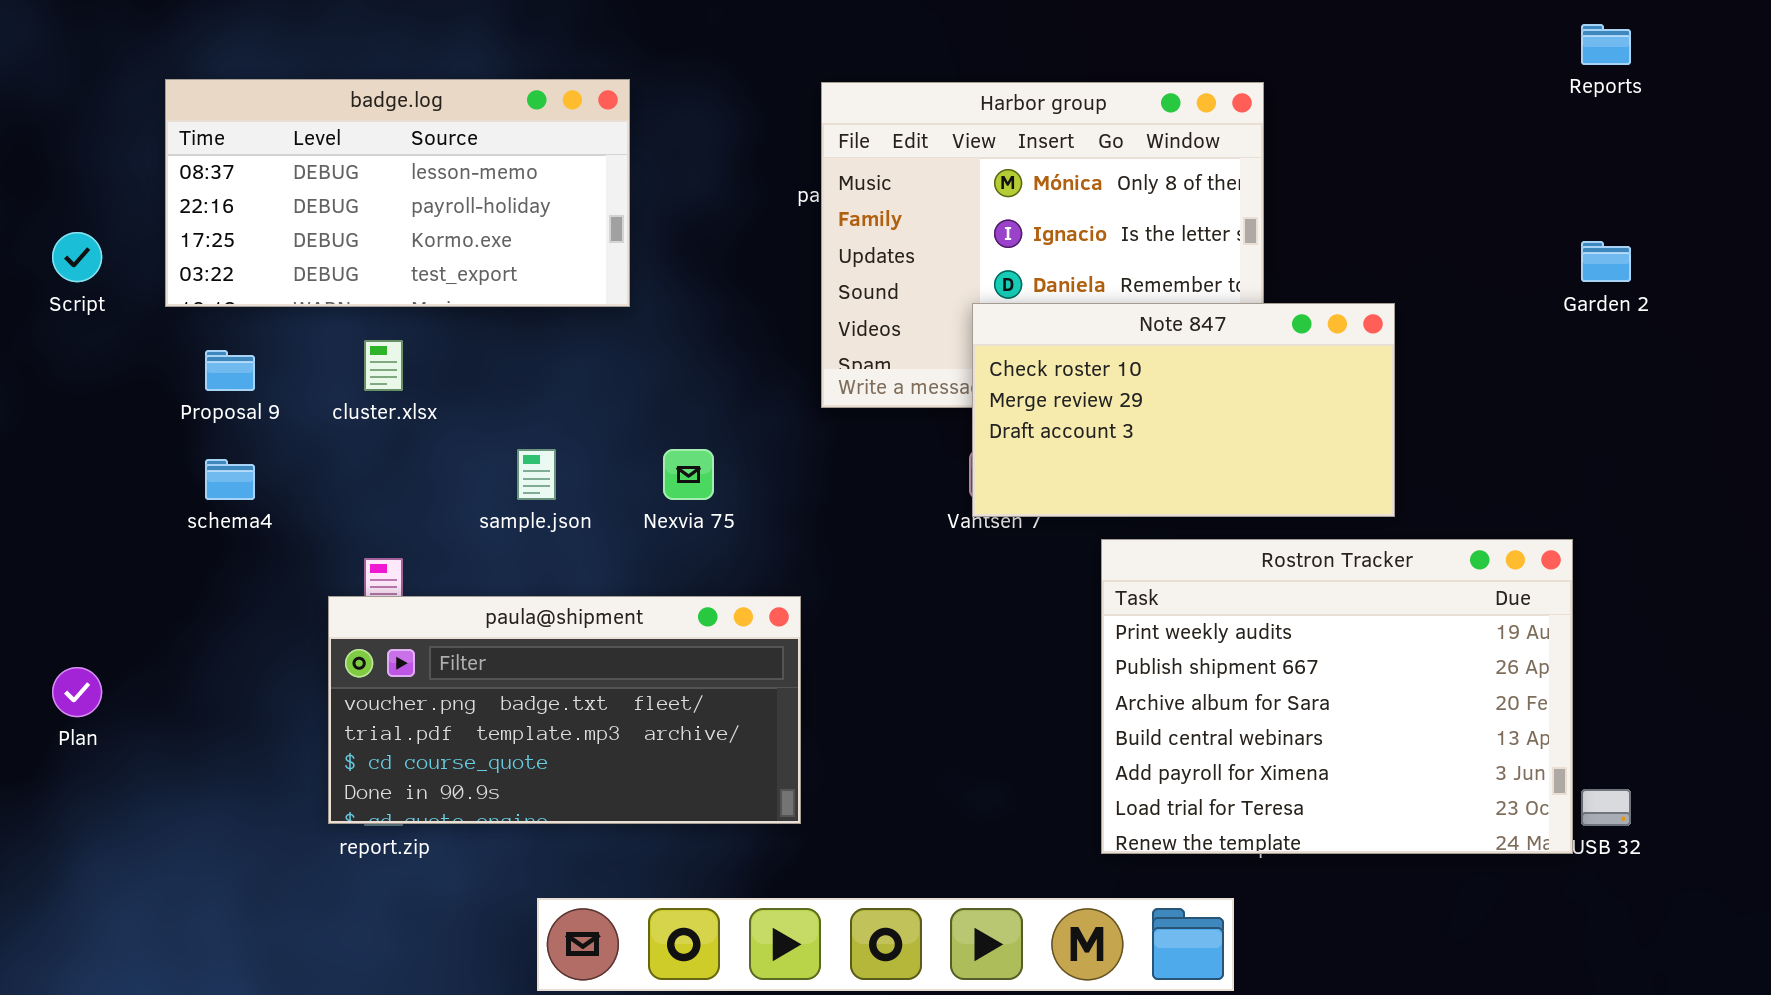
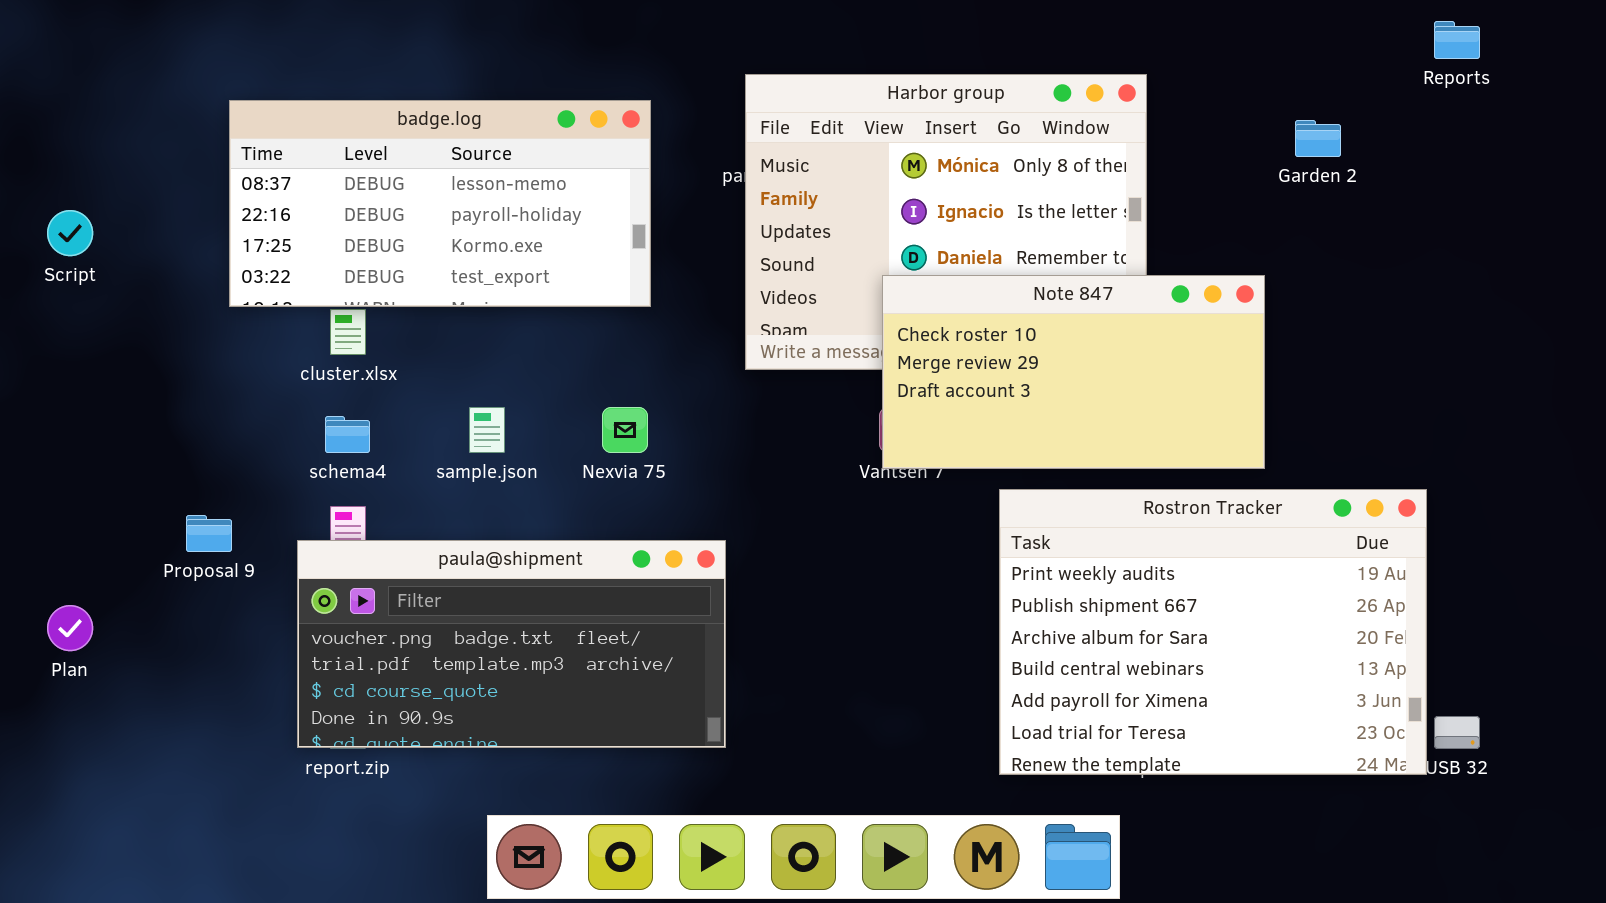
badge.log: [165,79,630,307] -> [229,100,651,307], moved
Garden 2: [1581,241,1631,282] -> [1295,120,1341,157], moved
Proposal 9: [205,350,255,391] -> [186,515,232,552], moved
schema4: [205,459,255,500] -> [325,416,370,453], moved

